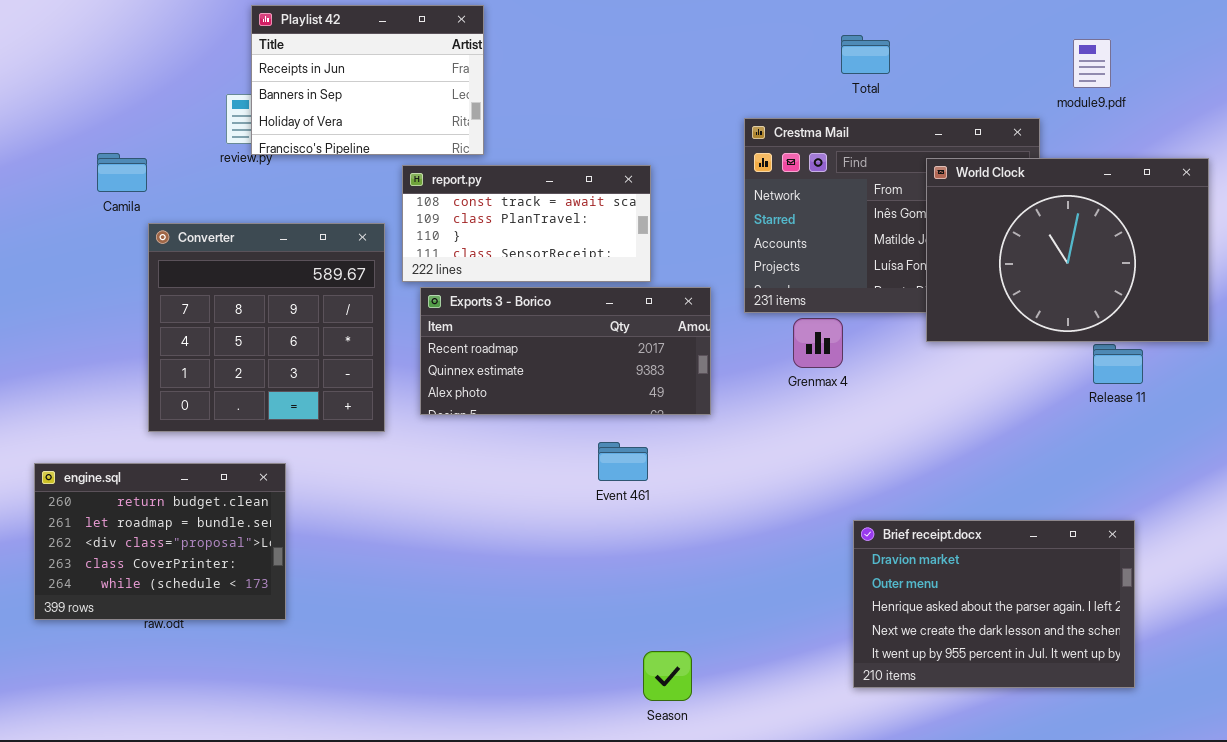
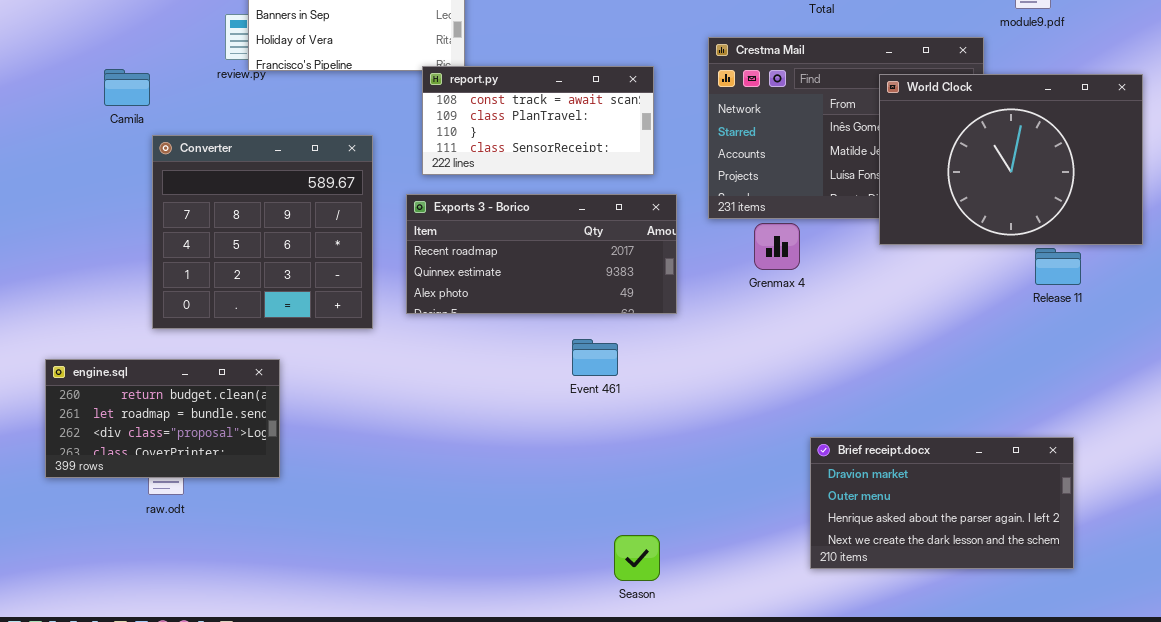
report.py: [402,165,651,282] -> [422,66,654,175], moved
engine.sql: [34,463,286,620] -> [45,359,280,478], resized
Brief receipt.docx: [853,520,1135,688] -> [810,437,1074,569], resized

